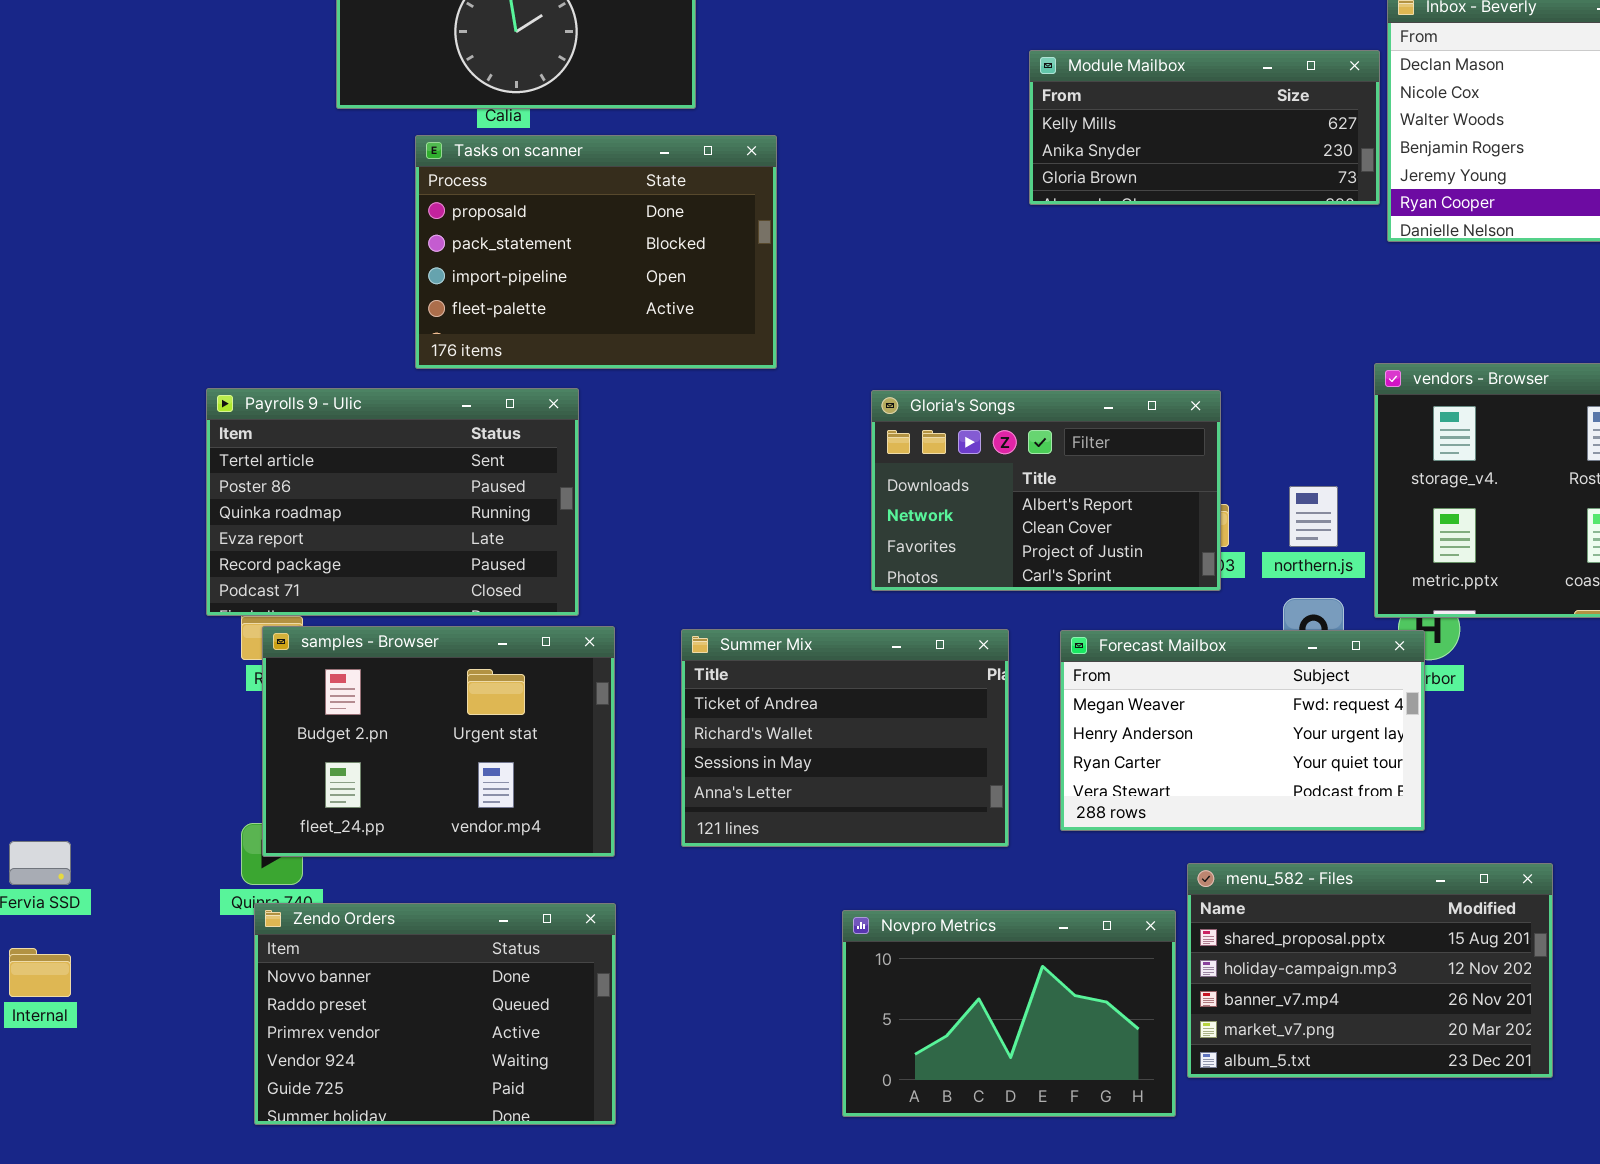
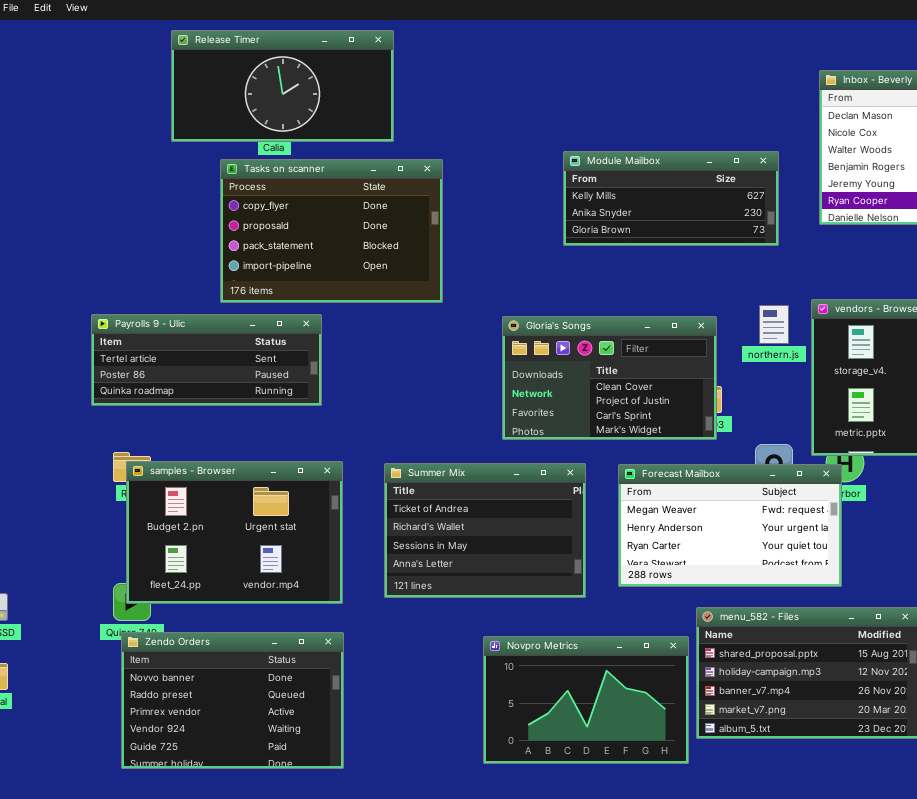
Module Mailbox: [1029,50,1380,205] -> [563,151,779,246], moved
Tasks on scanner: [415,135,777,369] -> [220,159,443,303], scrolled up 1 row
Payrolls 9 - Ulic: [206,388,579,616] -> [91,314,322,406], resized
Gloria's Songs: [871,390,1221,591] -> [502,316,717,440], scrolled down 1 row
northern.js: [1289,486,1338,547] -> [759,305,789,344], moved

